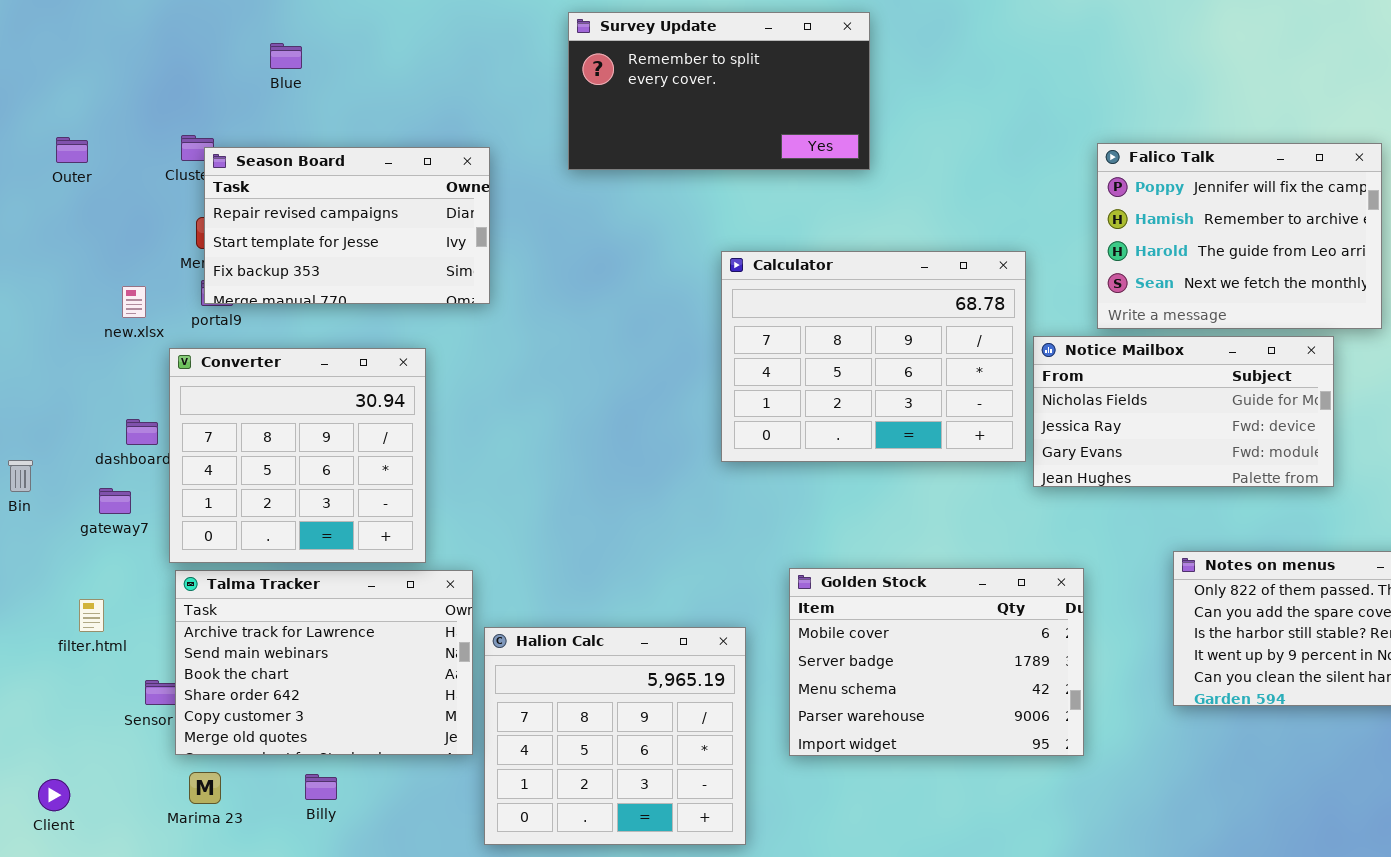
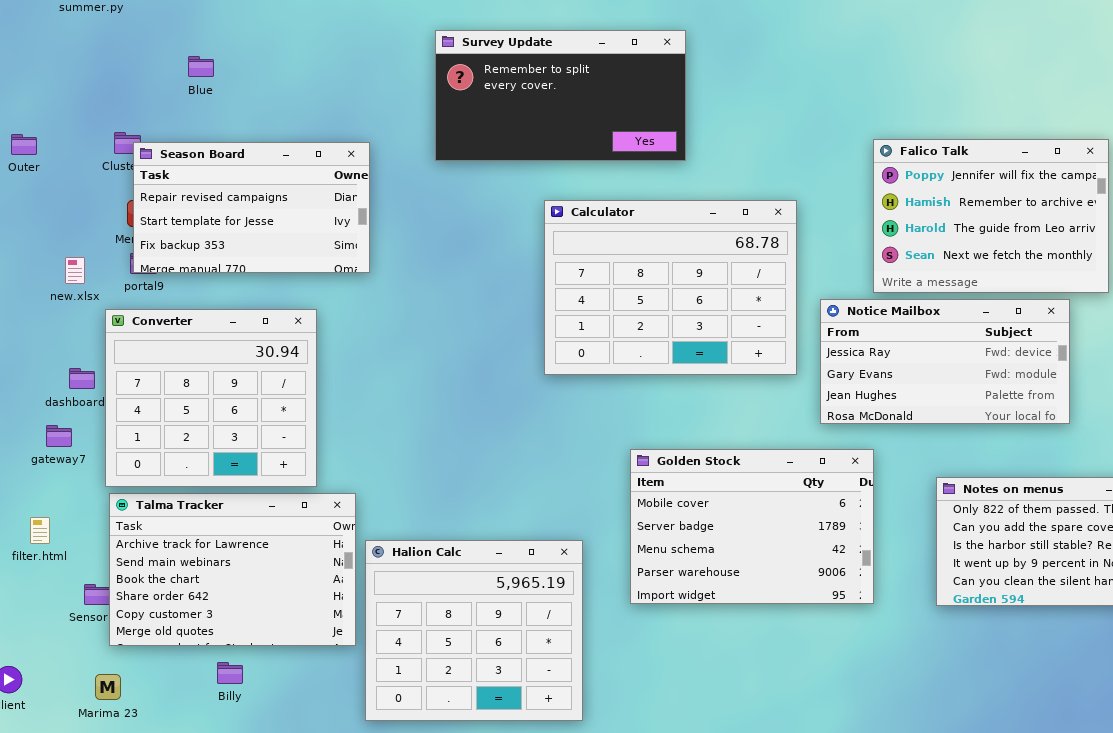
Calculator: [721,251,1026,462] -> [544,200,797,375], moved
Notice Mailbox: [1033,336,1334,487] -> [820,299,1070,424], scrolled down 1 row
Golden Stock: [789,568,1084,756] -> [630,449,874,604], moved
Marima 23: [189,772,221,804] -> [95,674,121,700], moved

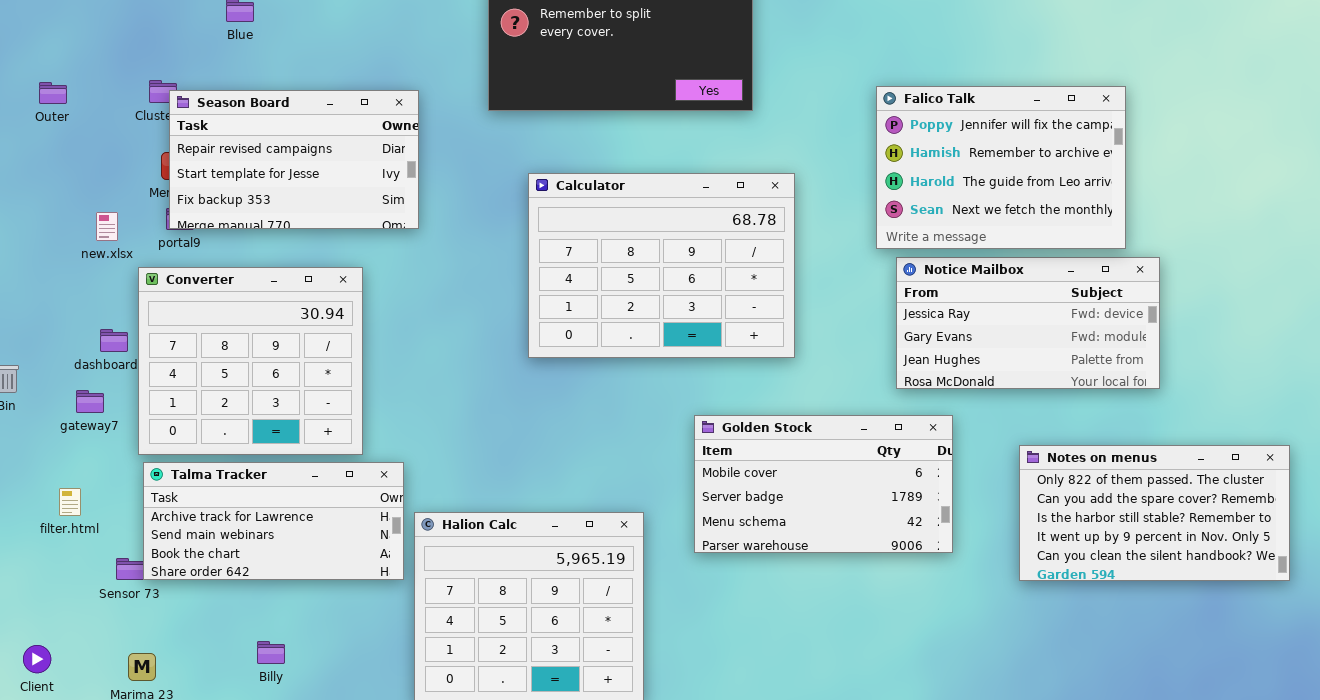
Falico Talk: [873,139,1109,293] -> [876,86,1126,249], moved
Calculator: [544,200,797,375] -> [528,173,795,358], moved
Golden Stock: [630,449,874,604] -> [694,415,953,553], resized
Talma Tracker: [109,493,356,646] -> [143,462,404,580], resized

